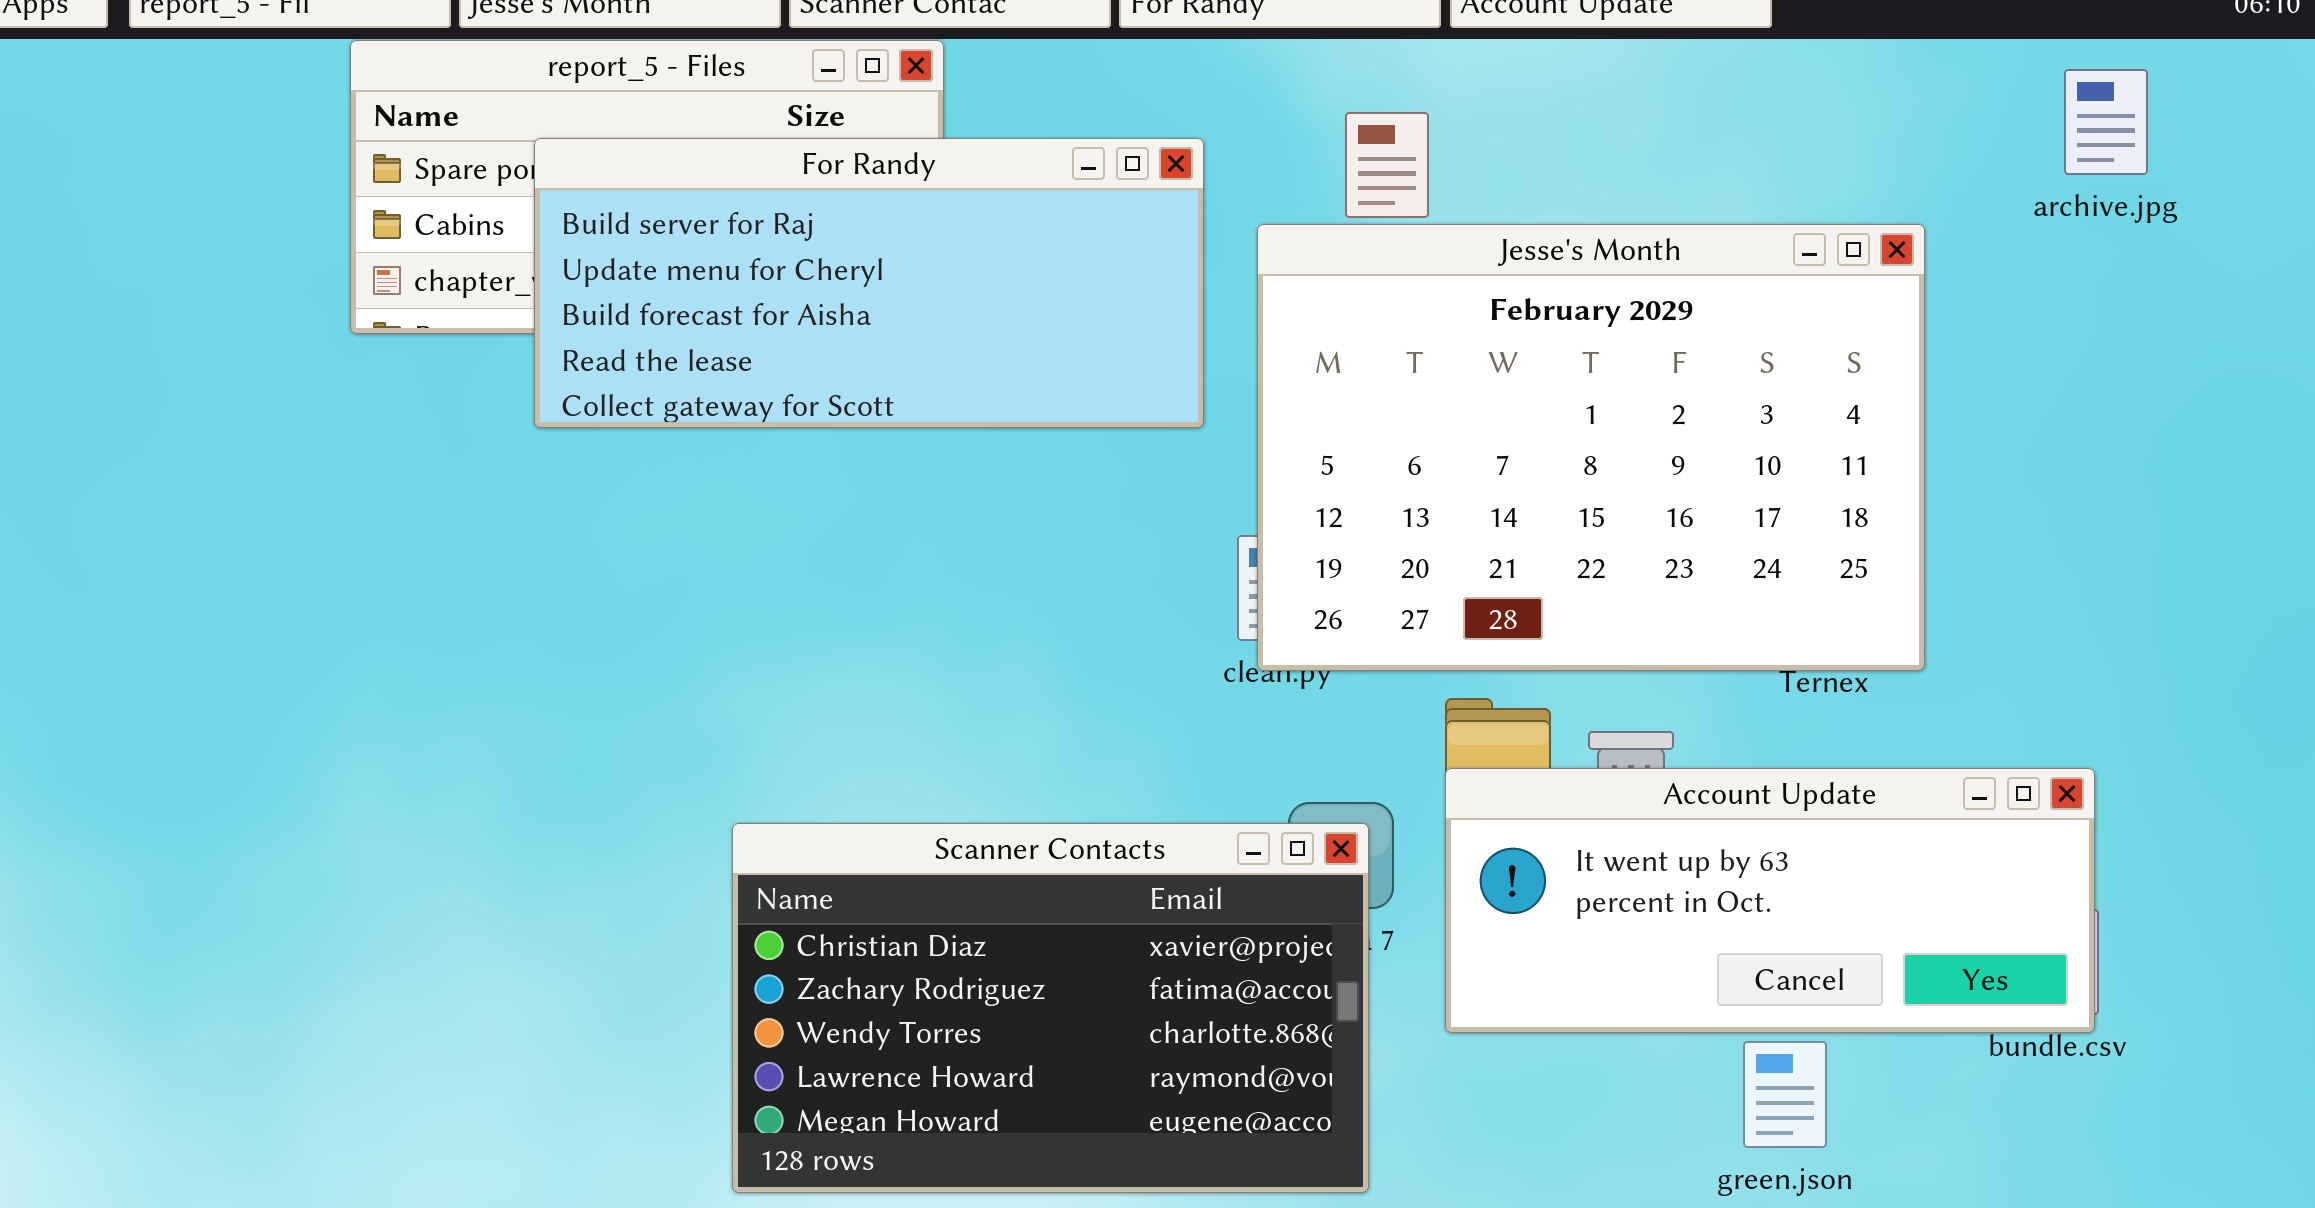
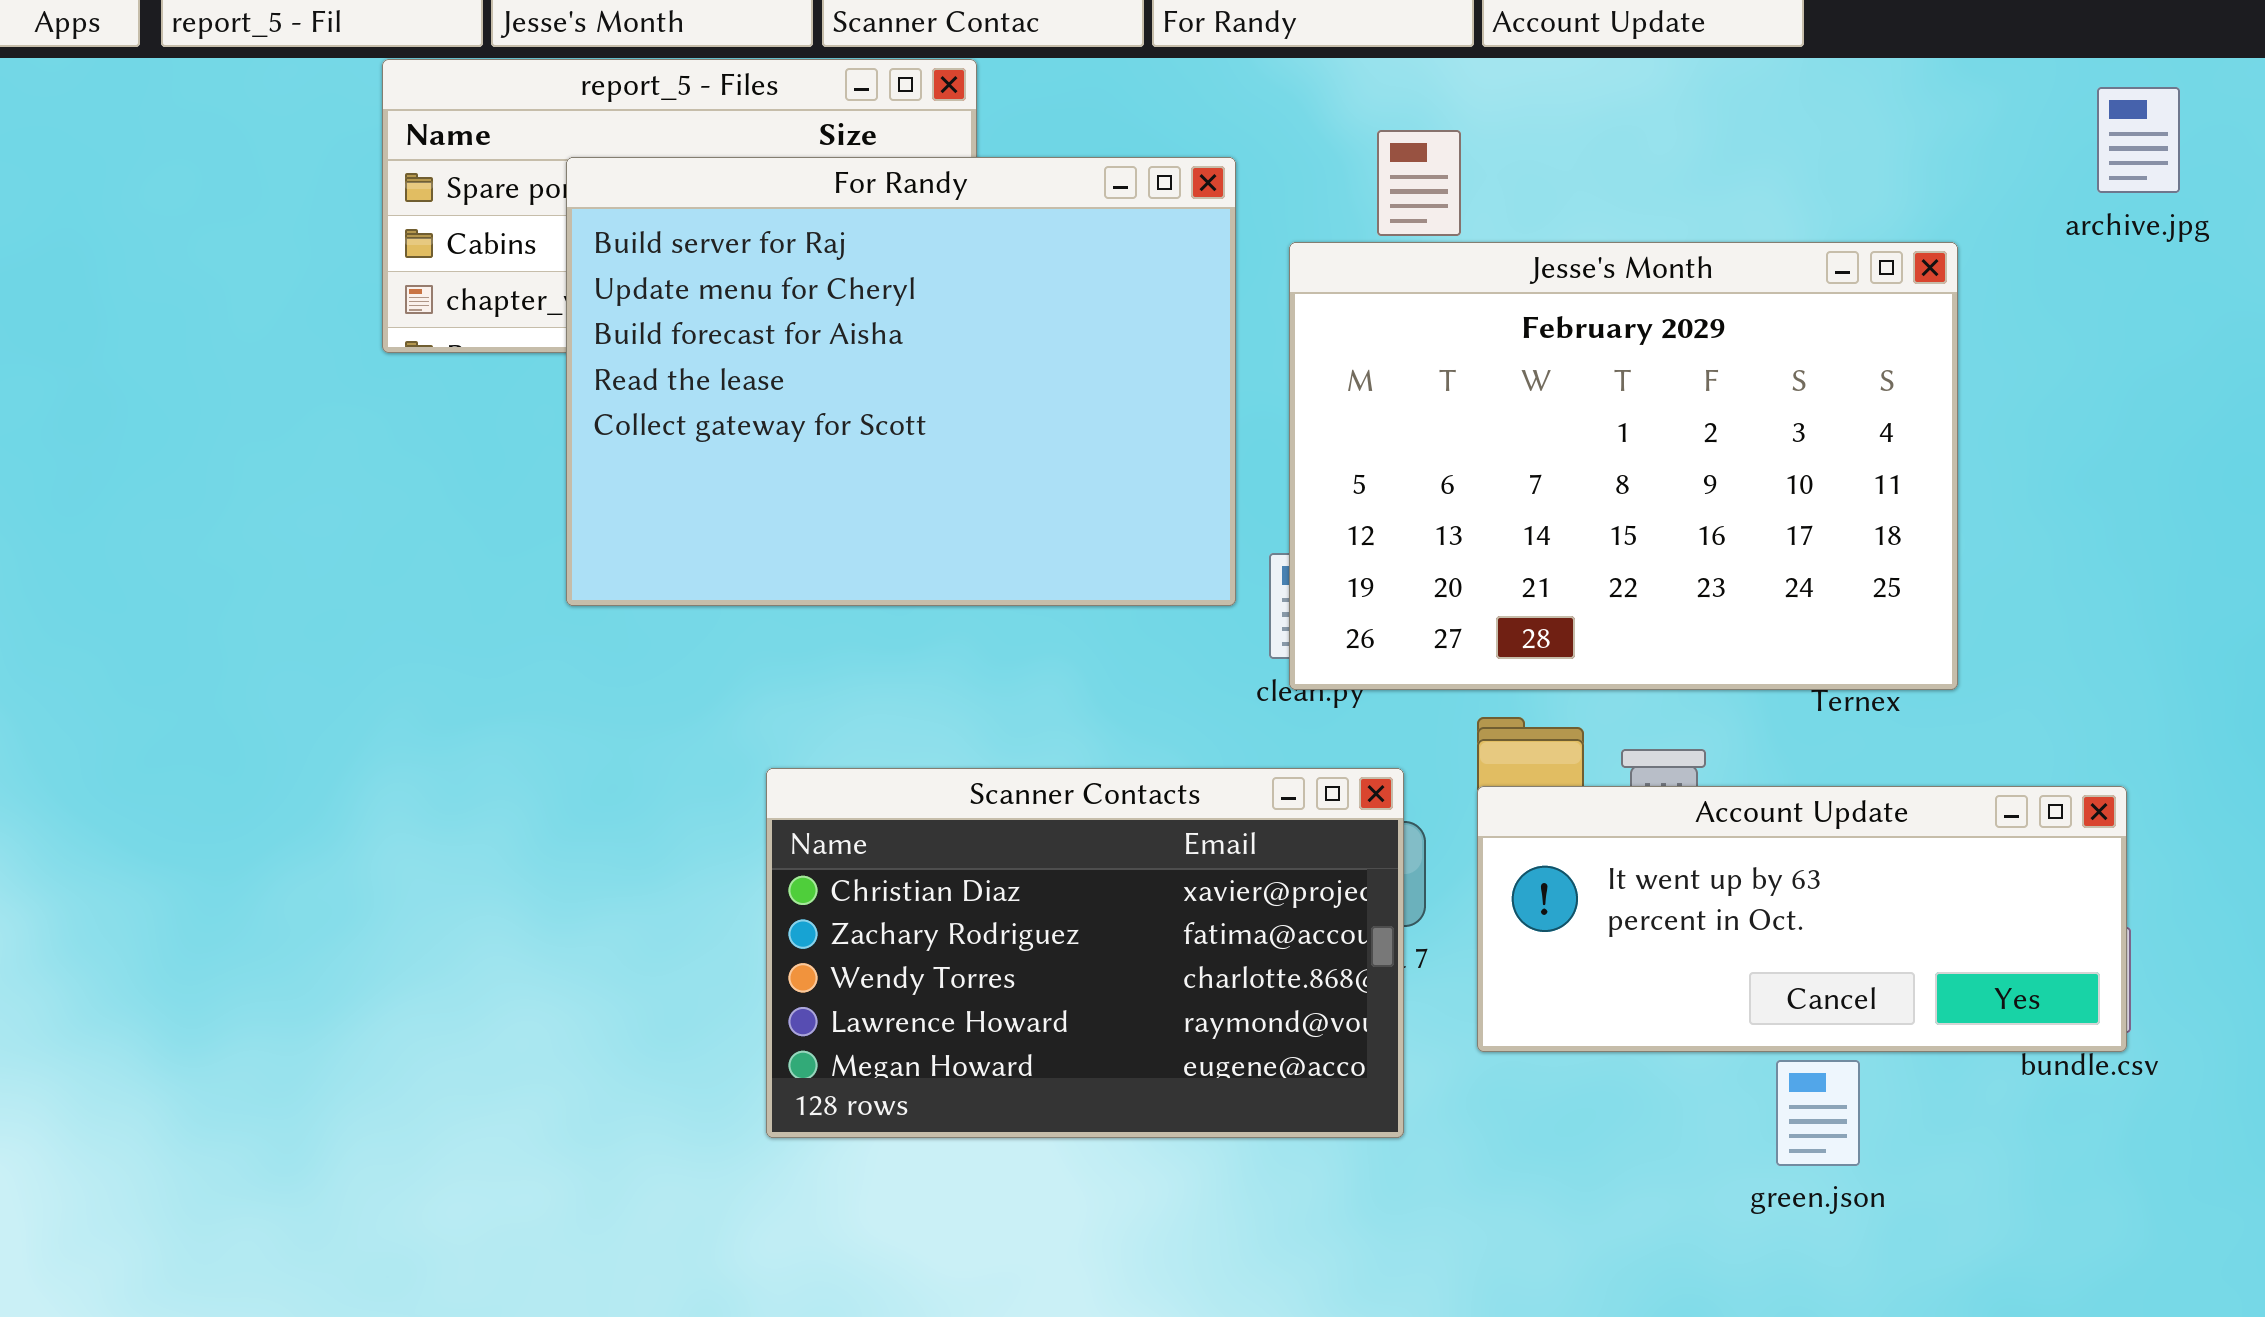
For Randy: [534,138,1204,428] -> [566,157,1236,606], resized
Scanner Contacts: [732,823,1369,1193] -> [766,768,1404,1138], moved

